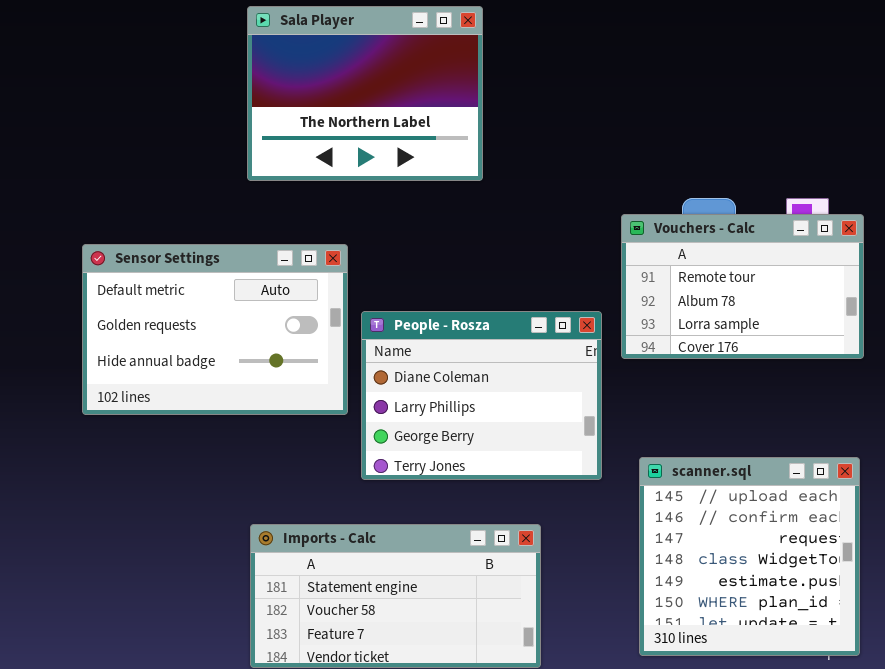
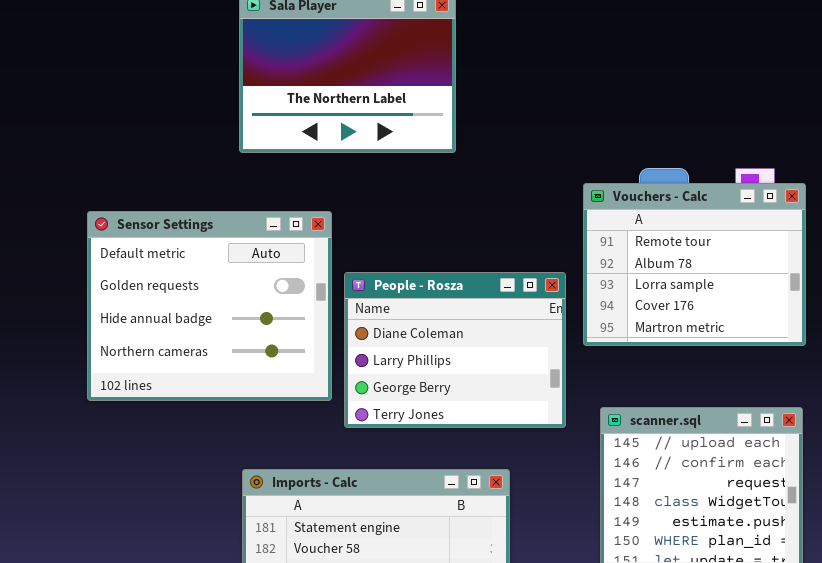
Vouchers - Calc: [621,214,864,359] -> [583,183,806,346], resized
Sensor Settings: [82,244,348,415] -> [87,211,332,401], resized

